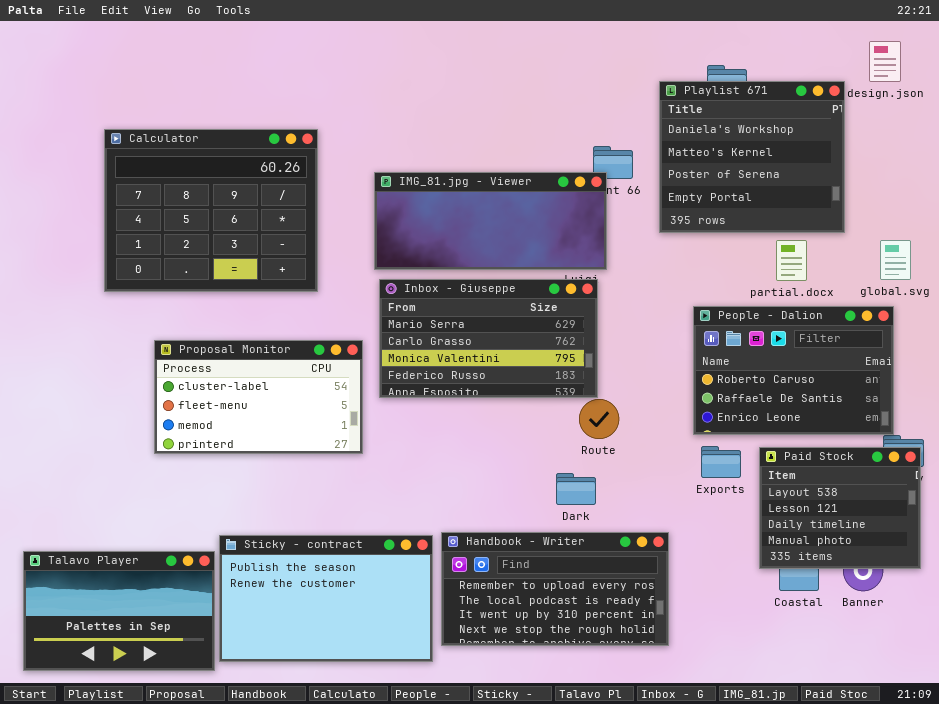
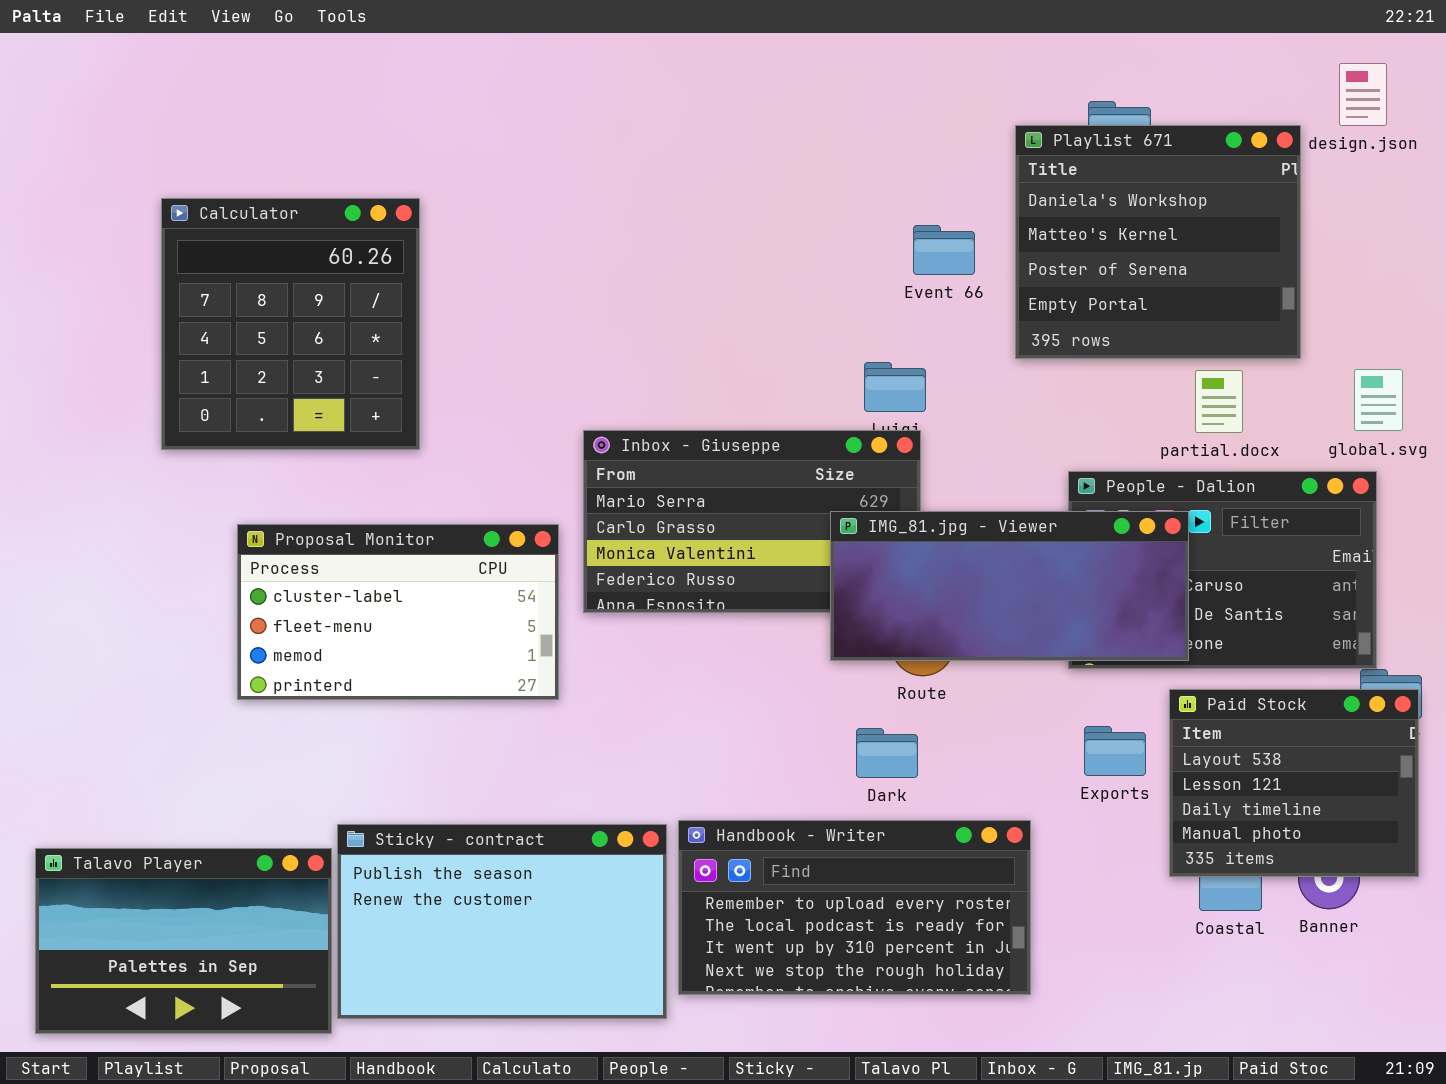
Calculator: [104,129,318,292] -> [161,198,420,450], resized
IMG_81.jpg - Viewer: [374,172,607,270] -> [830,511,1189,661], moved
Exports: [701,446,741,478] -> [1084,726,1146,776], moved

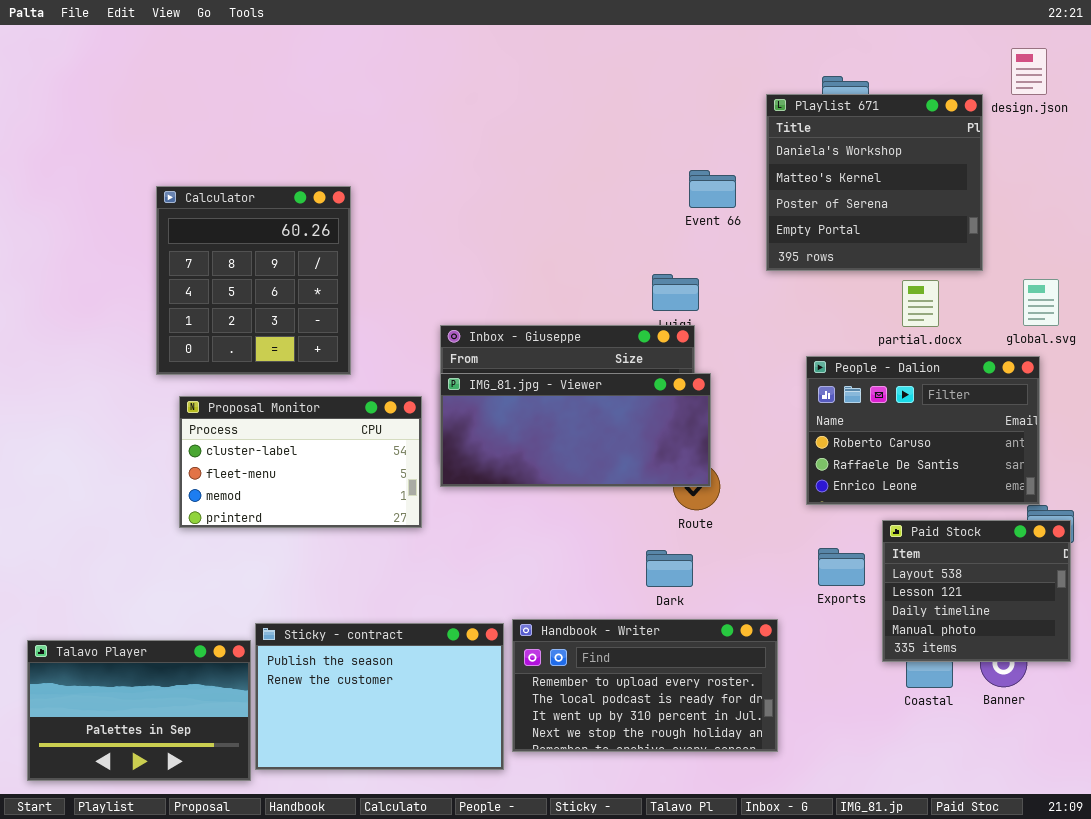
Calculator: [161,198,420,450] -> [156,186,351,375], moved
IMG_81.jpg - Viewer: [830,511,1189,661] -> [440,373,711,487], moved

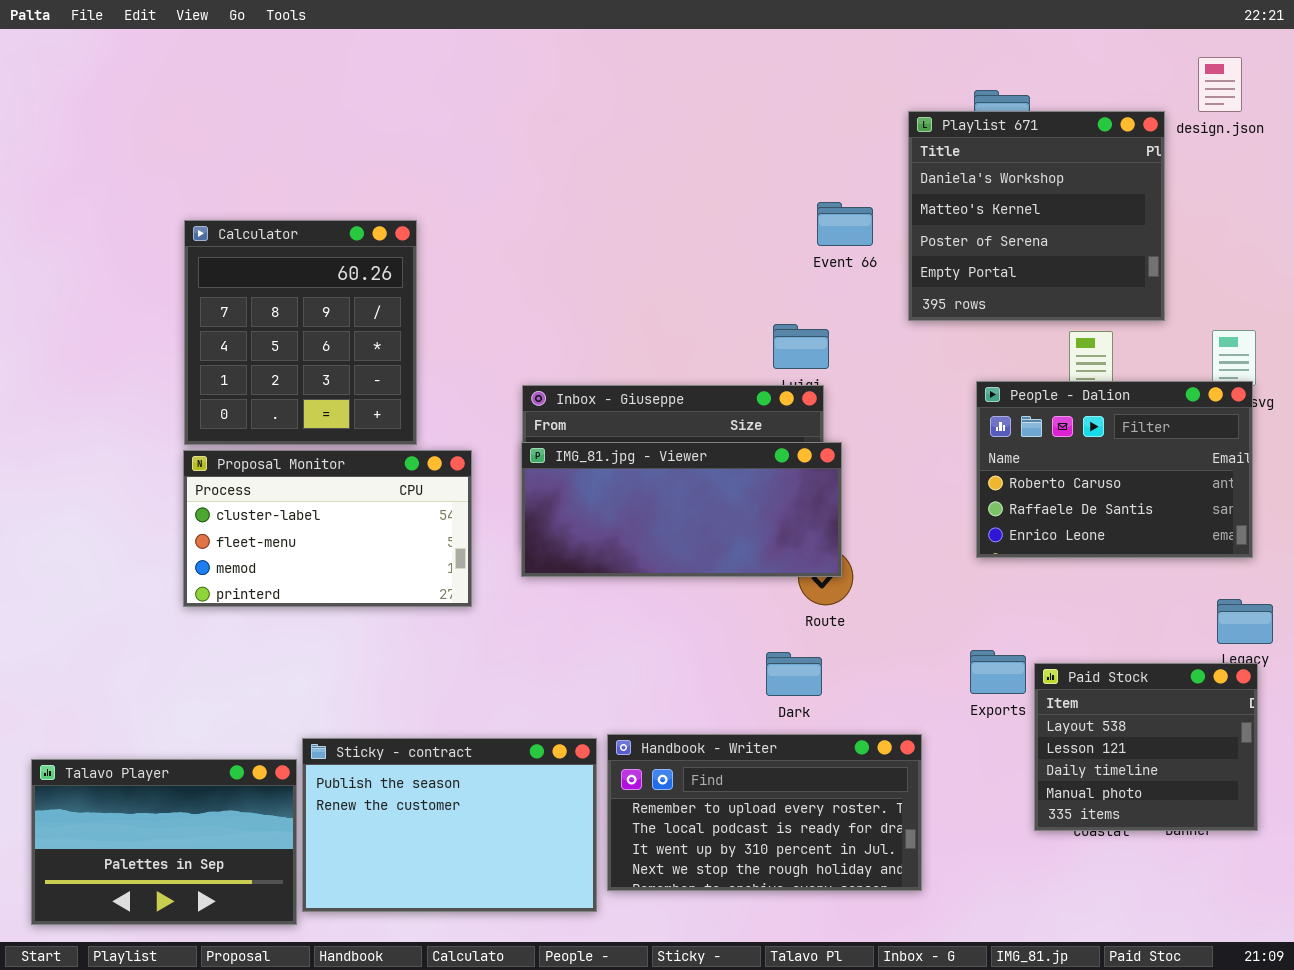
People - Dalion: [806,356,1040,505] -> [976,381,1253,558], moved
Proposal Monitor: [179,396,422,528] -> [183,450,472,607], moved
Paid Stock: [882,520,1071,662] -> [1034,663,1258,831], moved

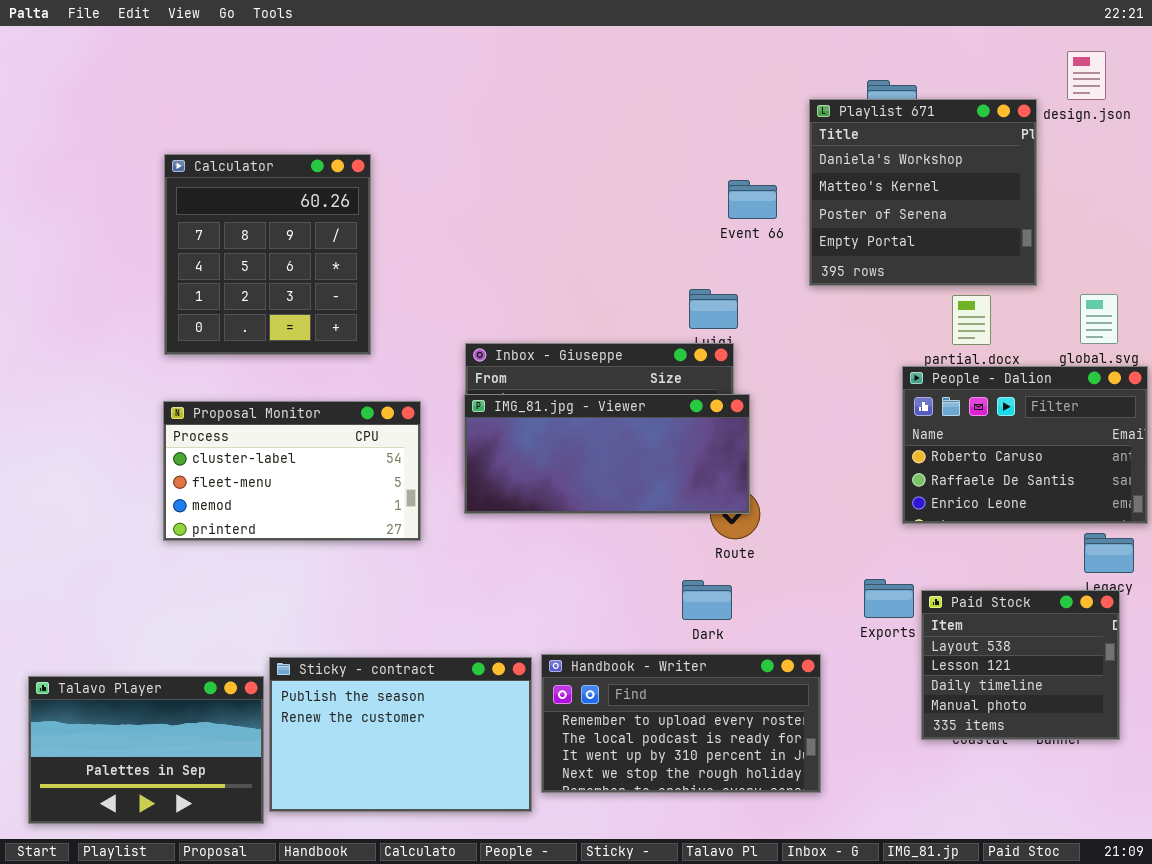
Calculator: [184,220,417,445] -> [164,154,371,355], moved
People - Dalion: [976,381,1253,558] -> [902,366,1148,524], moved

